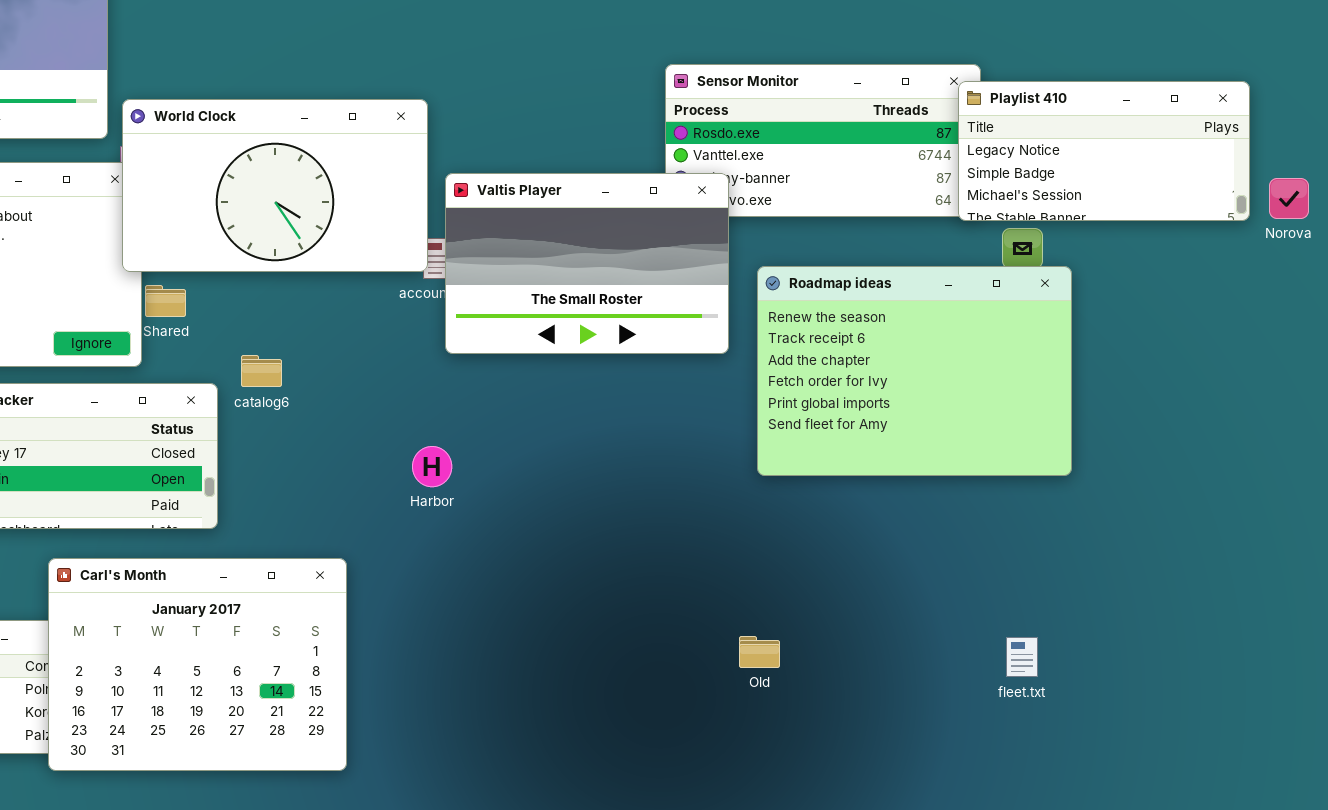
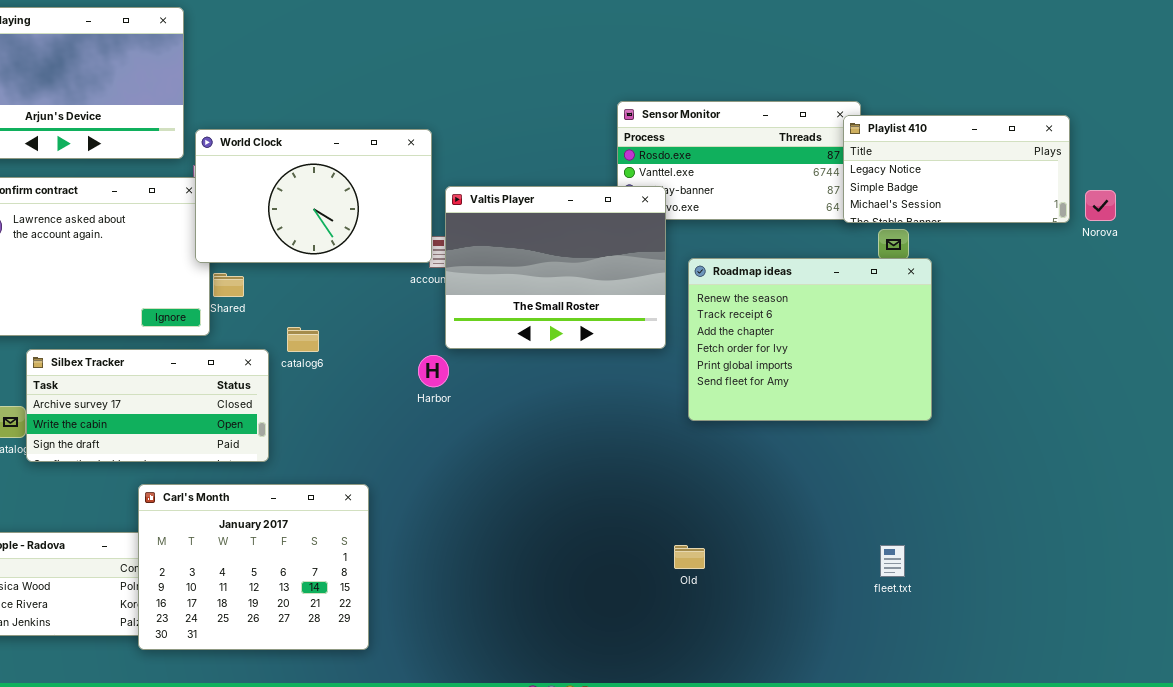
Valtis Player: [445,173,729,354] -> [445,186,666,349], resized
Harbor: [412,446,452,487] -> [418,355,449,387], moved

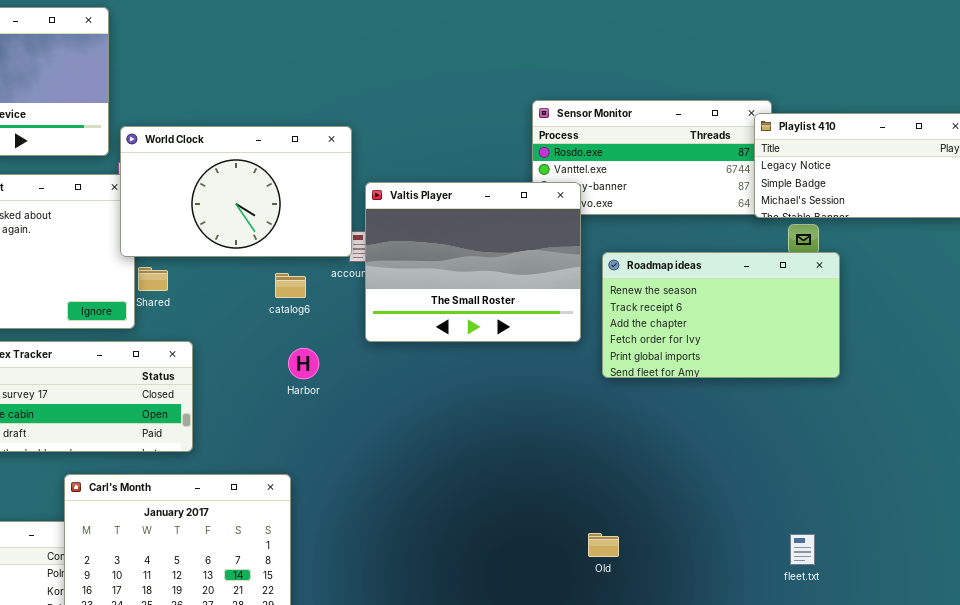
Roadmap ideas: [688,258,932,421] -> [602,252,840,378], resized
catalog6: [287,327,319,352] -> [275,273,306,298], moved
Harbor: [418,355,449,387] -> [288,348,319,379], moved

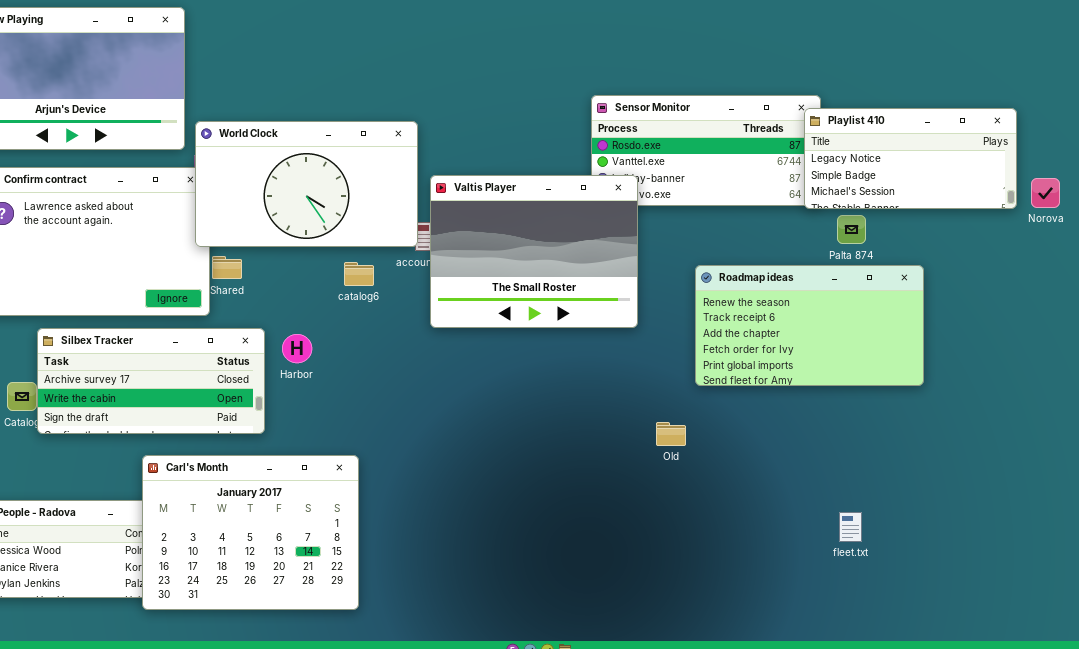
Roadmap ideas: [602,252,840,378] -> [695,265,924,386], moved
Harbor: [288,348,319,379] -> [282,334,312,363], moved
Old: [588,533,619,557] -> [656,422,686,446], moved

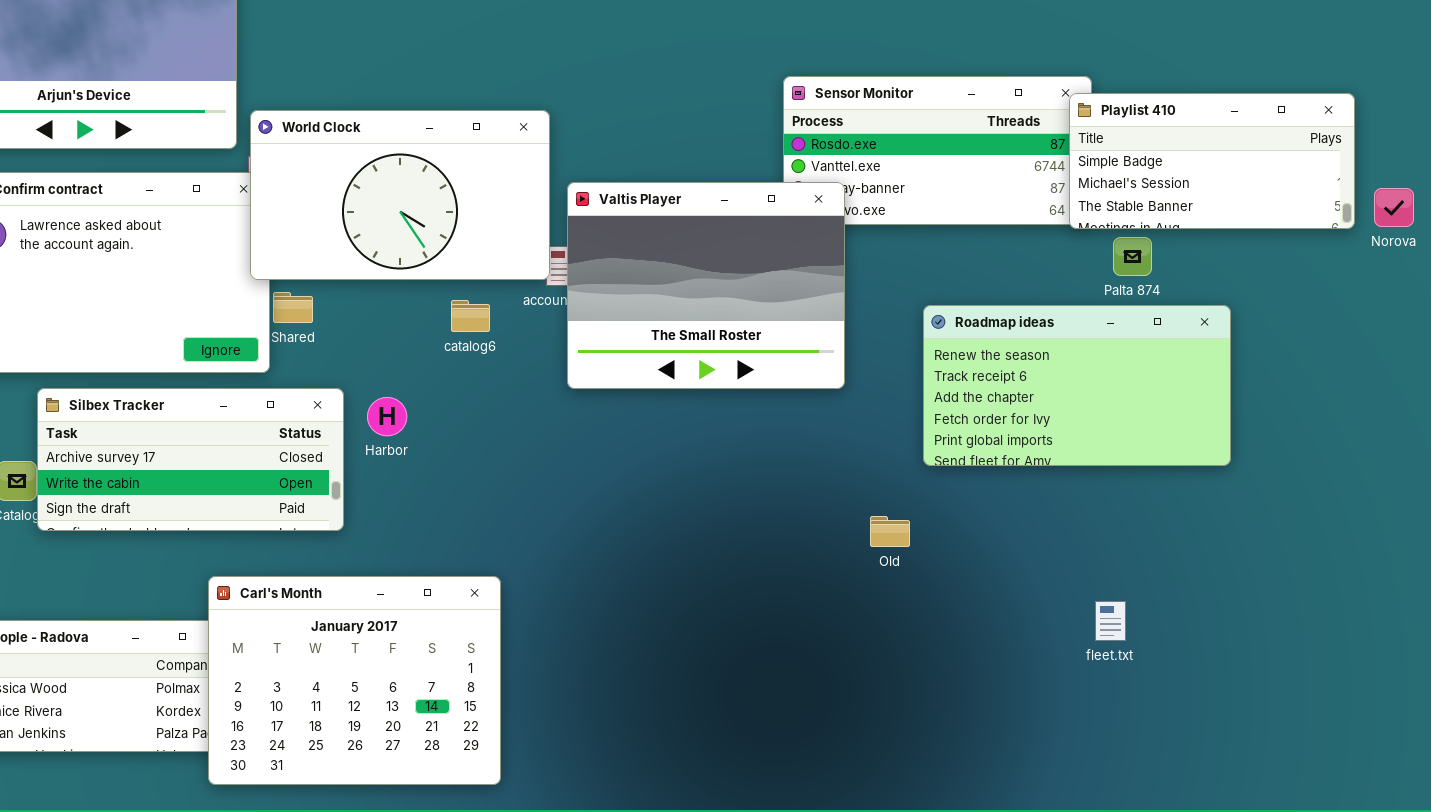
Playlist 410: [804,108,1017,209] -> [1069,93,1355,229], scrolled down 1 row
Carl's Month: [142,455,359,610] -> [208,576,501,785], moved
fleet.txt: [839,512,862,542] -> [1095,601,1126,641], moved

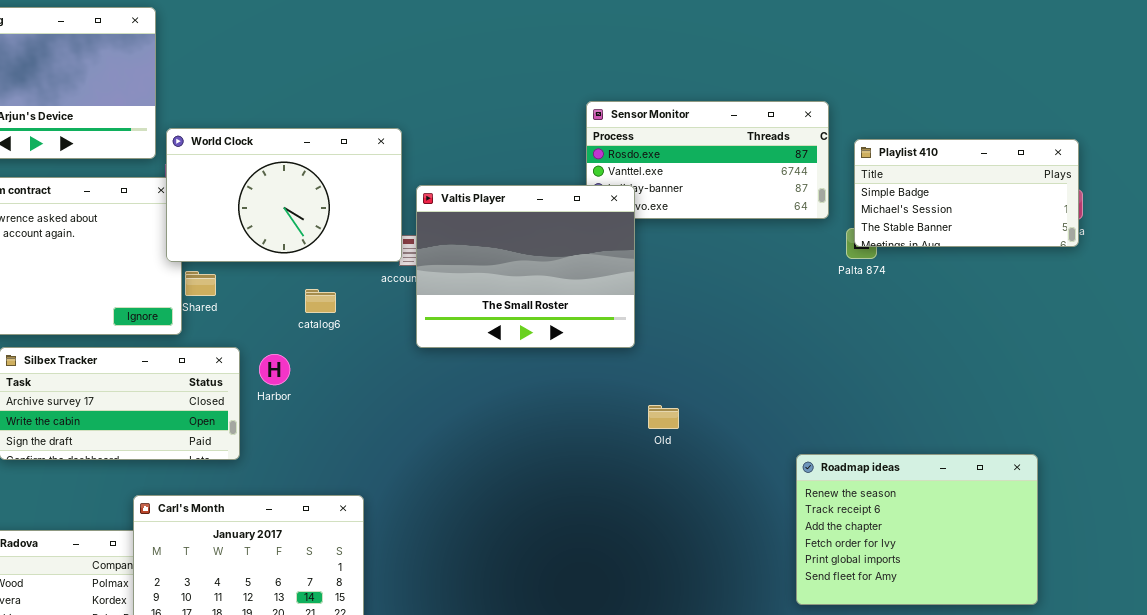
Playlist 410: [1069,93,1355,229] -> [854,139,1079,247], moved
catalog6: [451,300,490,332] -> [305,289,336,313], moved
Roadmap ideas: [923,305,1231,466] -> [796,454,1038,605], moved, resized
Old: [870,516,910,547] -> [648,405,679,429], moved

